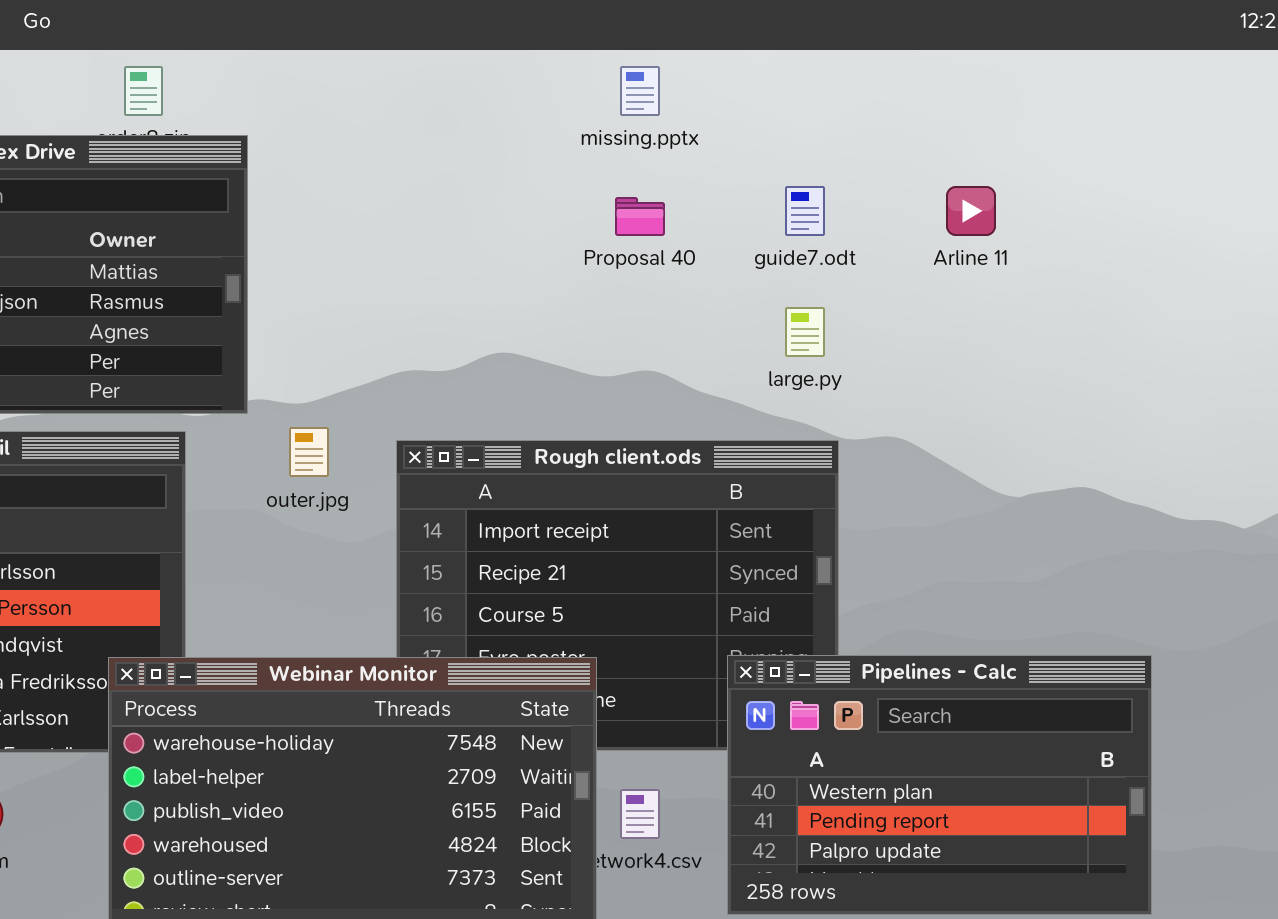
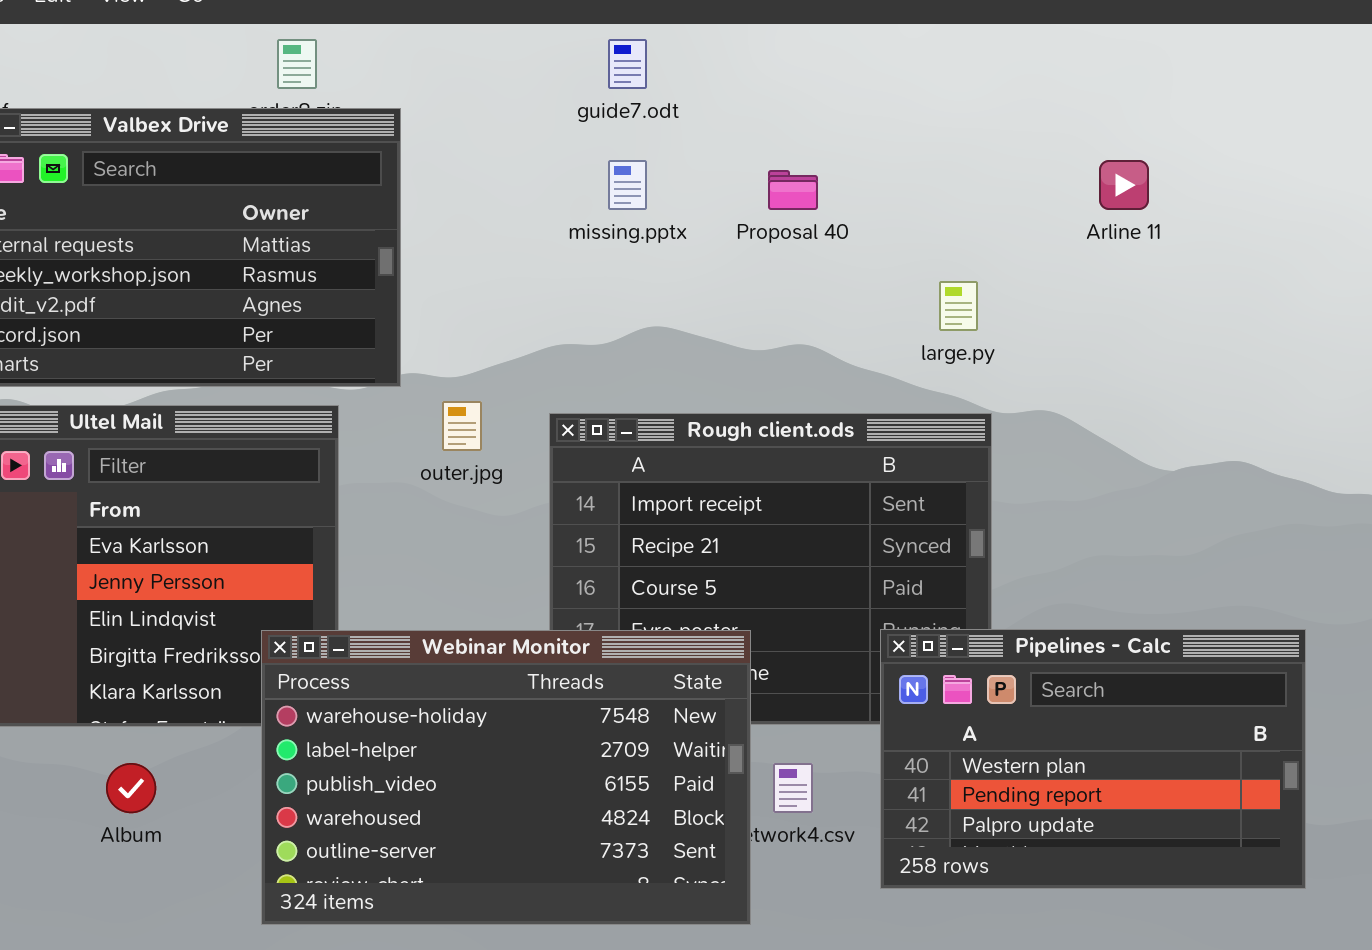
missing.pptx: [620,66,660,116] -> [608,160,647,210], moved
guide7.odt: [785,186,825,236] -> [608,39,647,89], moved

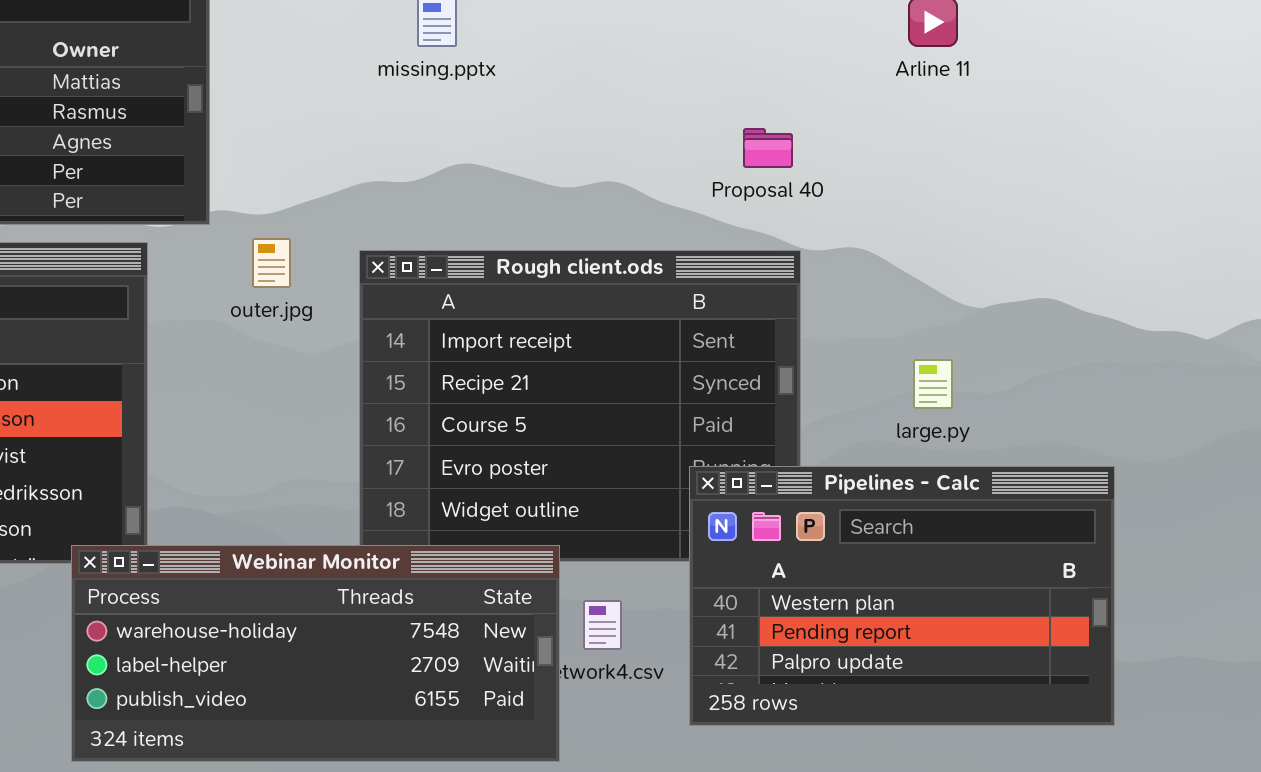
Proposal 40: [768,170,818,210] -> [743,128,793,168], moved
large.py: [939,281,978,331] -> [913,359,953,409], moved
Webinar Monitor: [261,630,751,925] -> [71,545,560,762], resized

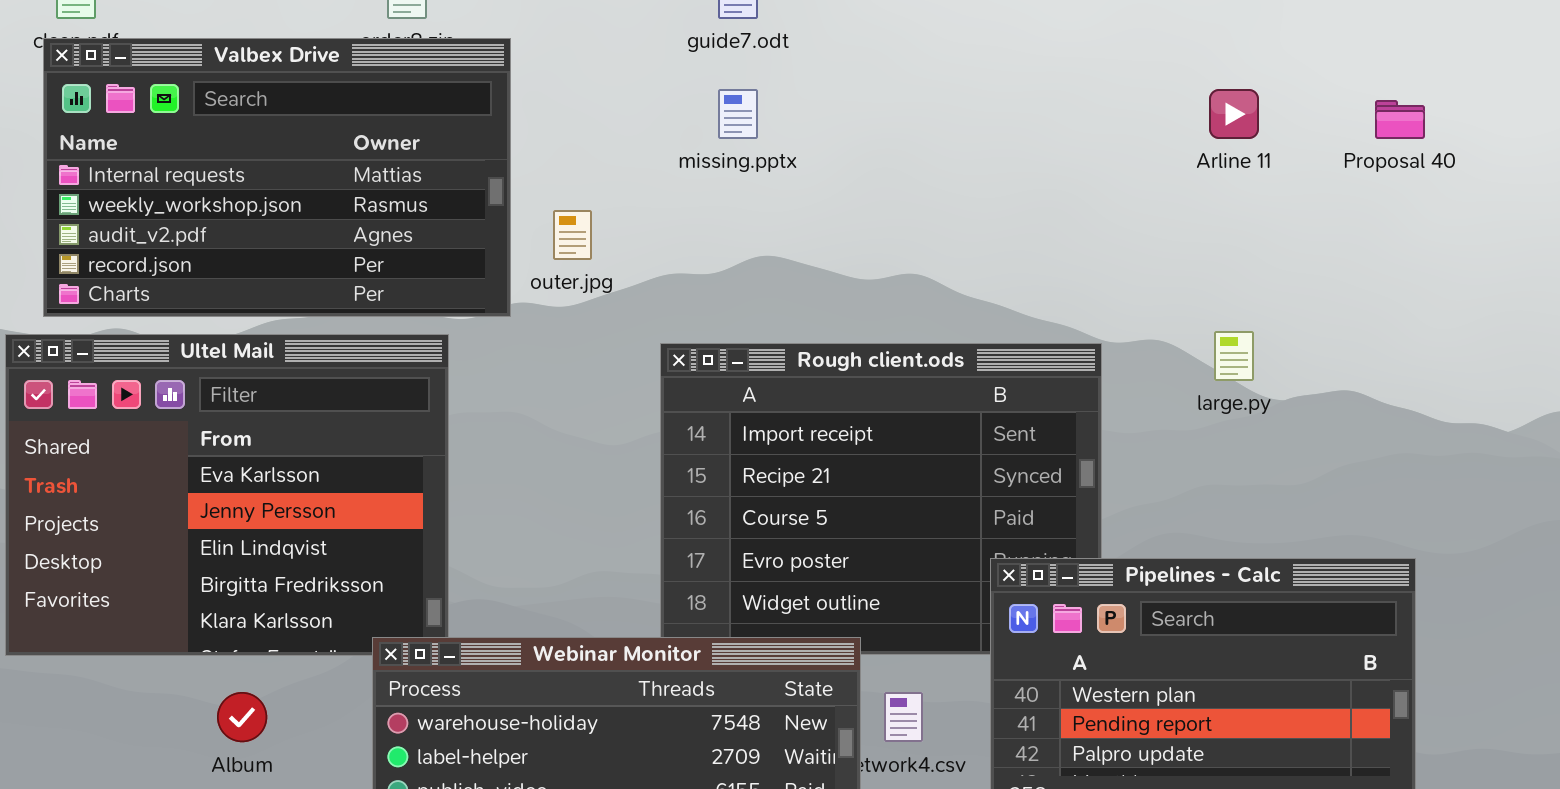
Proposal 40: [743,128,793,168] -> [1375,100,1425,139], moved
outer.jpg: [252,238,291,288] -> [553,210,592,260], moved
large.py: [913,359,953,409] -> [1214,331,1254,381], moved

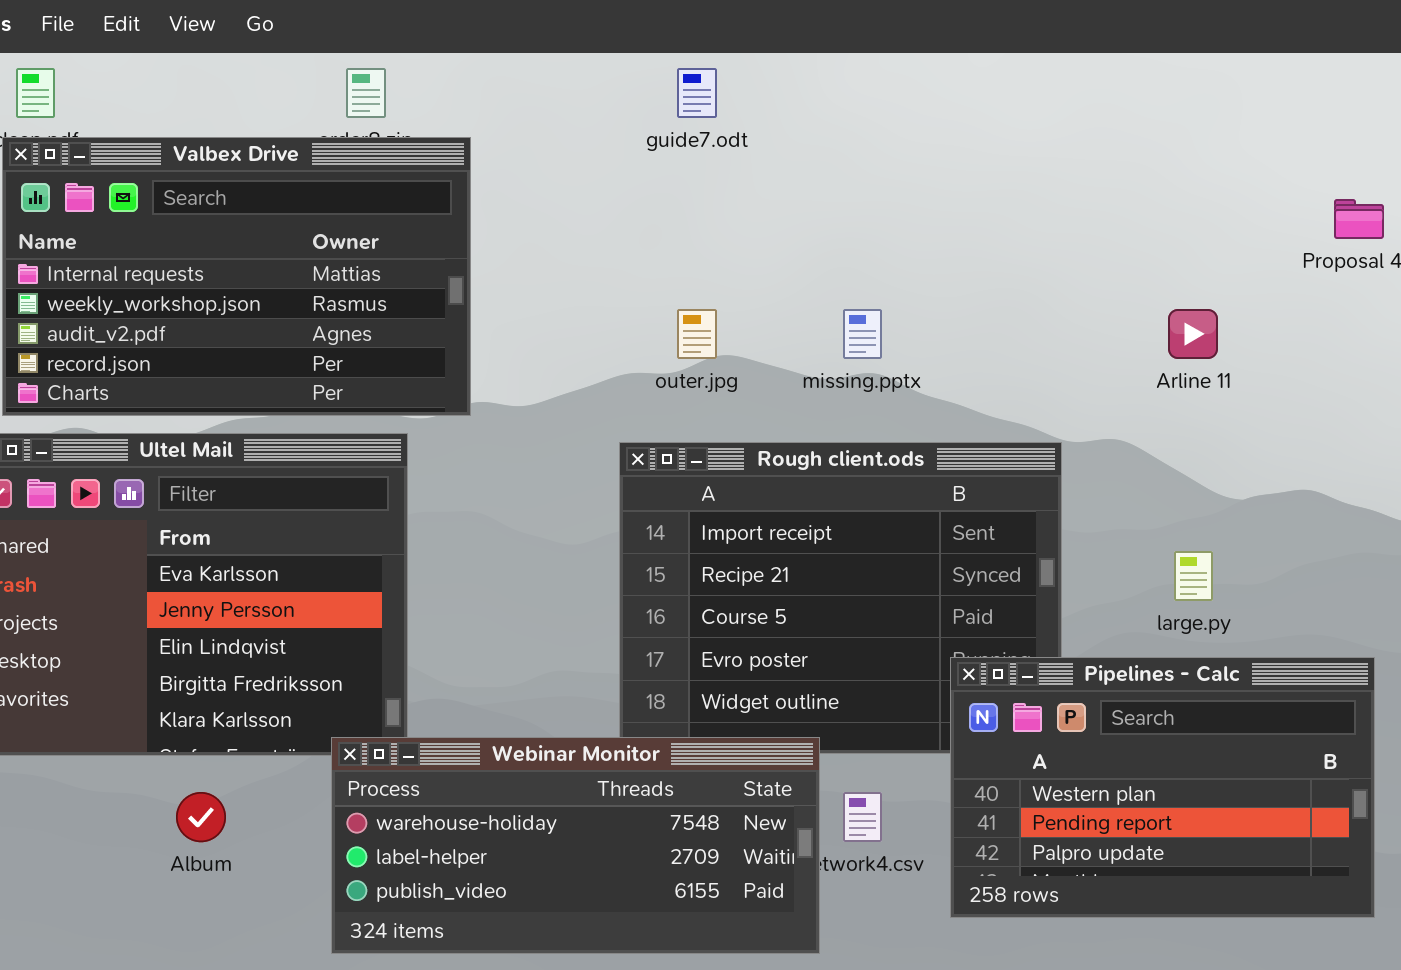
missing.pptx: [718,89,758,139] -> [843,309,882,359], moved
Arline 11: [1209,89,1259,139] -> [1168,309,1218,359], moved
outer.jpg: [553,210,592,260] -> [677,309,717,359], moved
large.py: [1214,331,1254,381] -> [1174,551,1213,601], moved

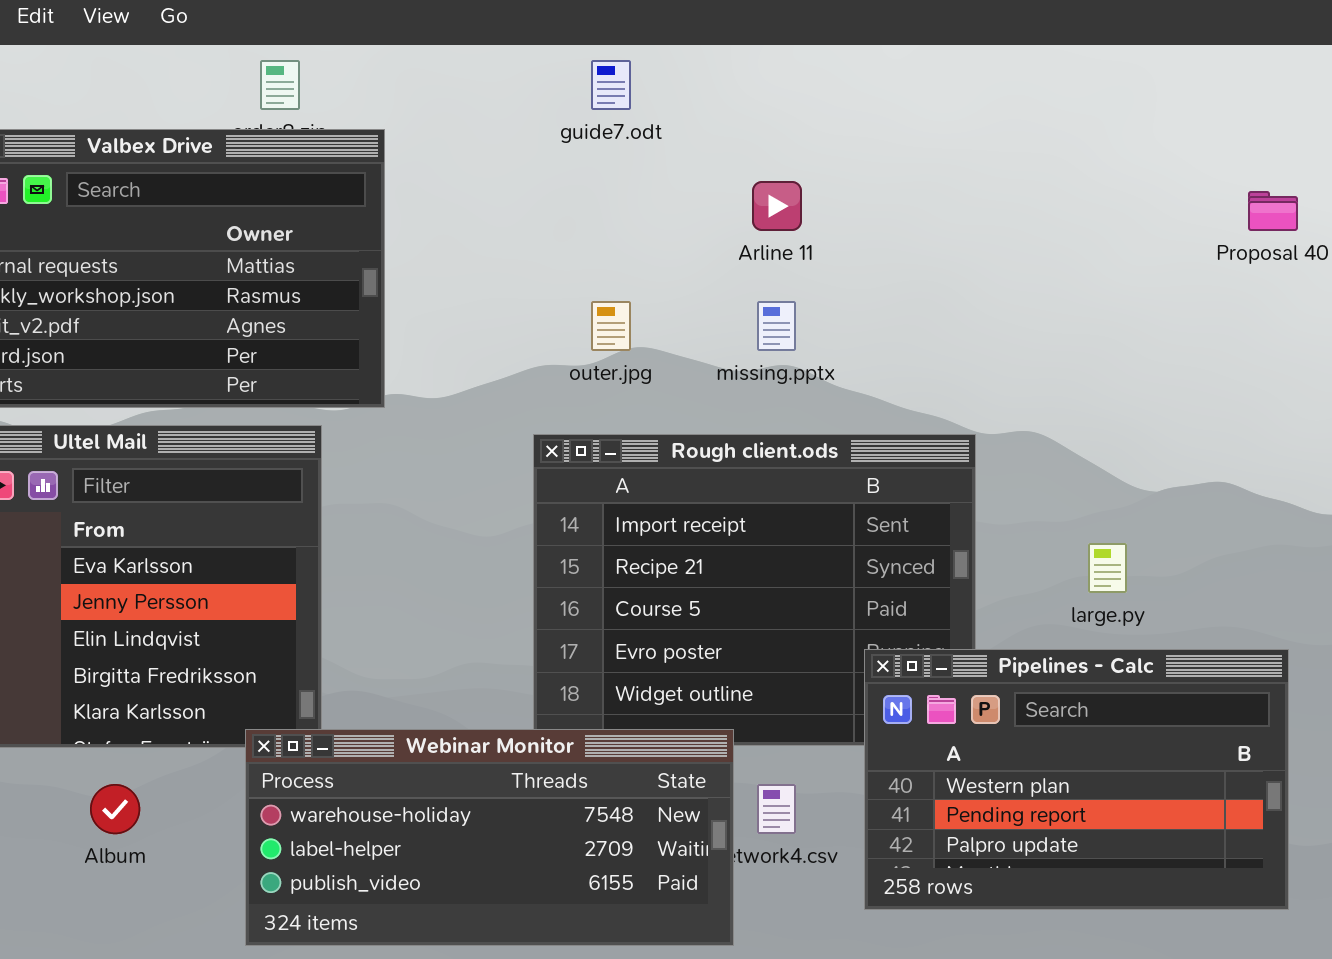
Arline 11: [1168,309,1218,359] -> [752,181,802,231], moved

